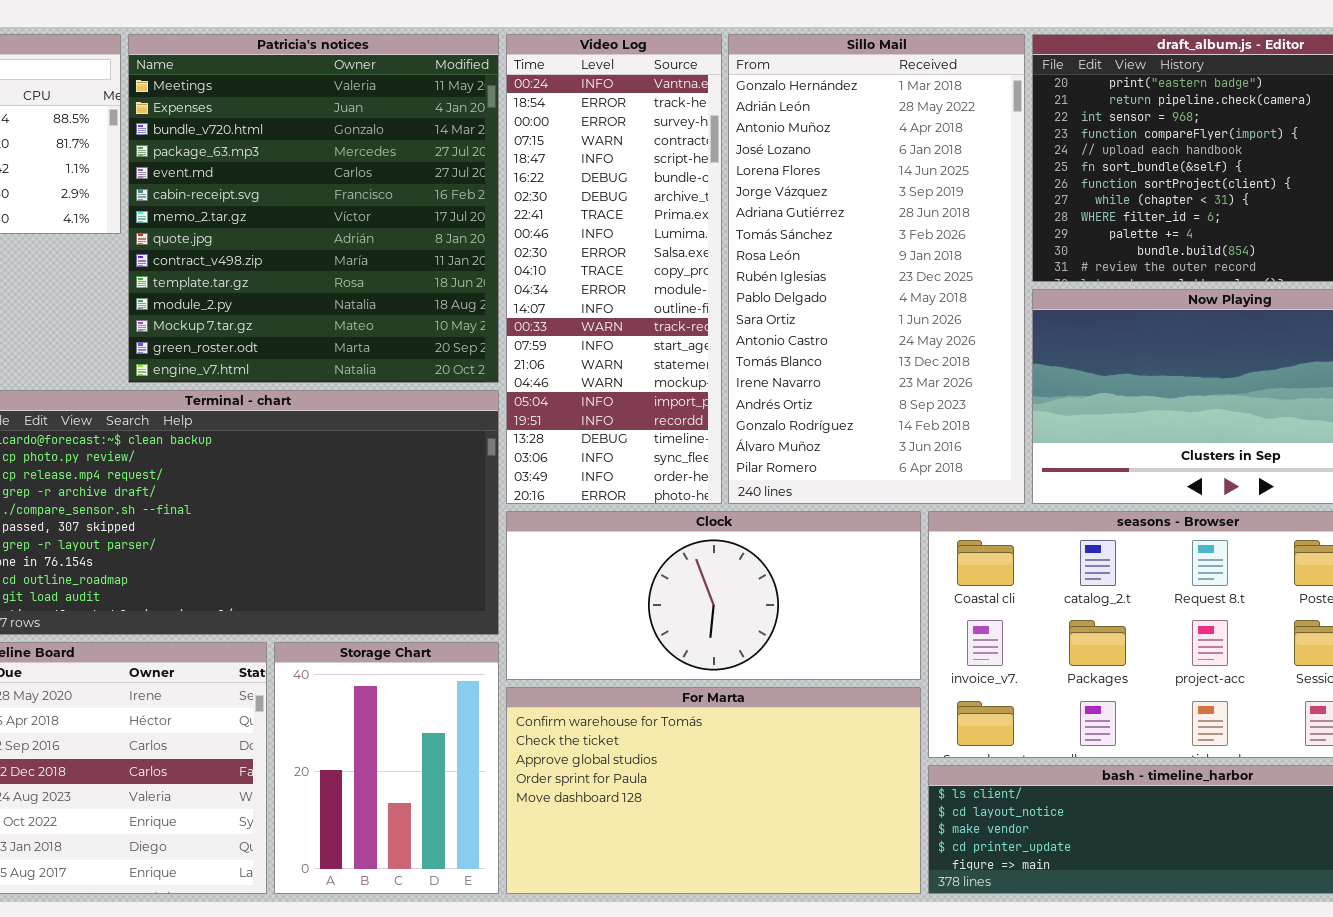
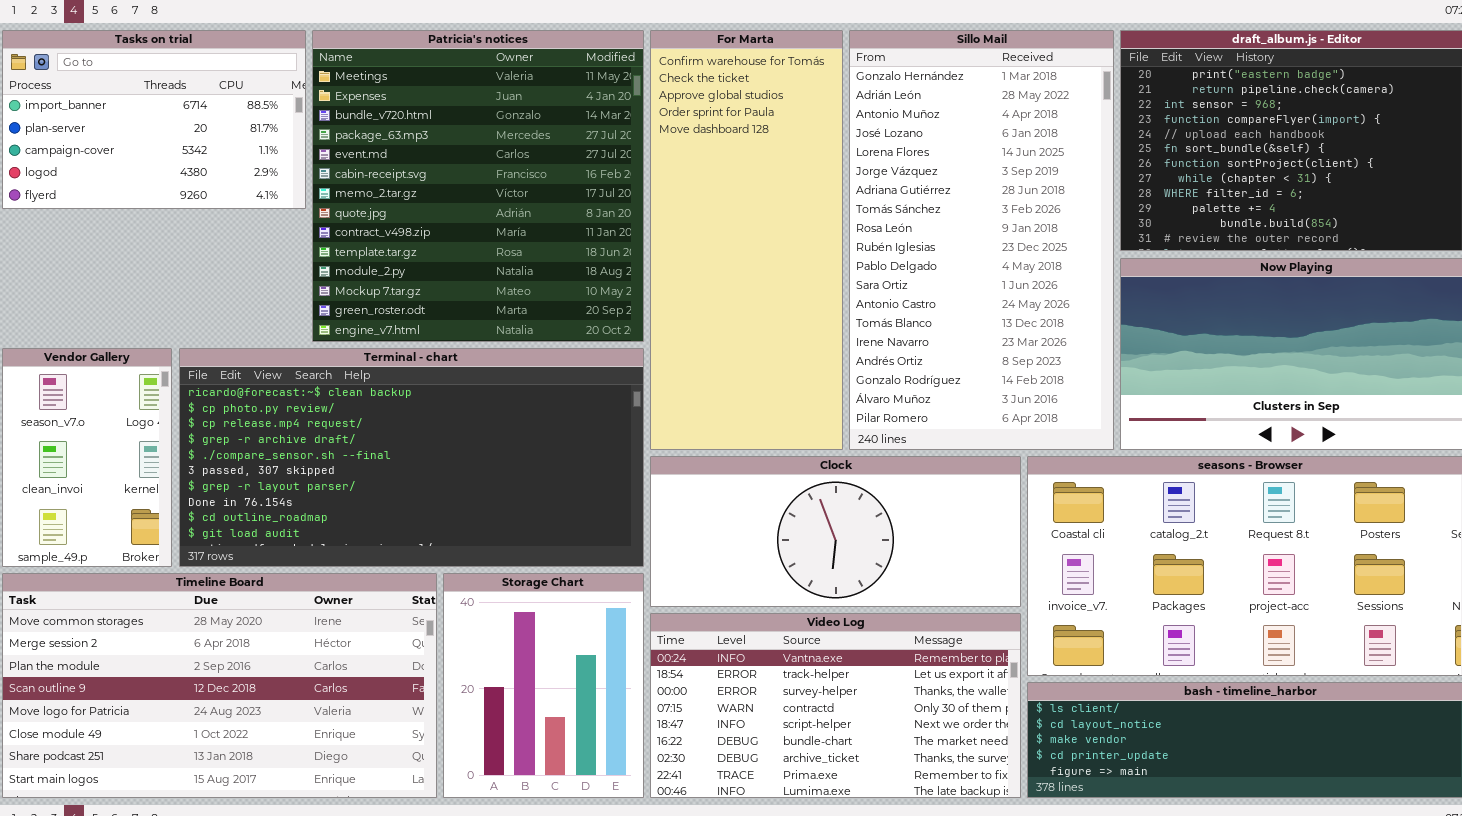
Video Log: [506,34,722,504] -> [650,613,1021,798], moved, resized
For Marta: [506,687,921,894] -> [650,30,843,450], moved, resized

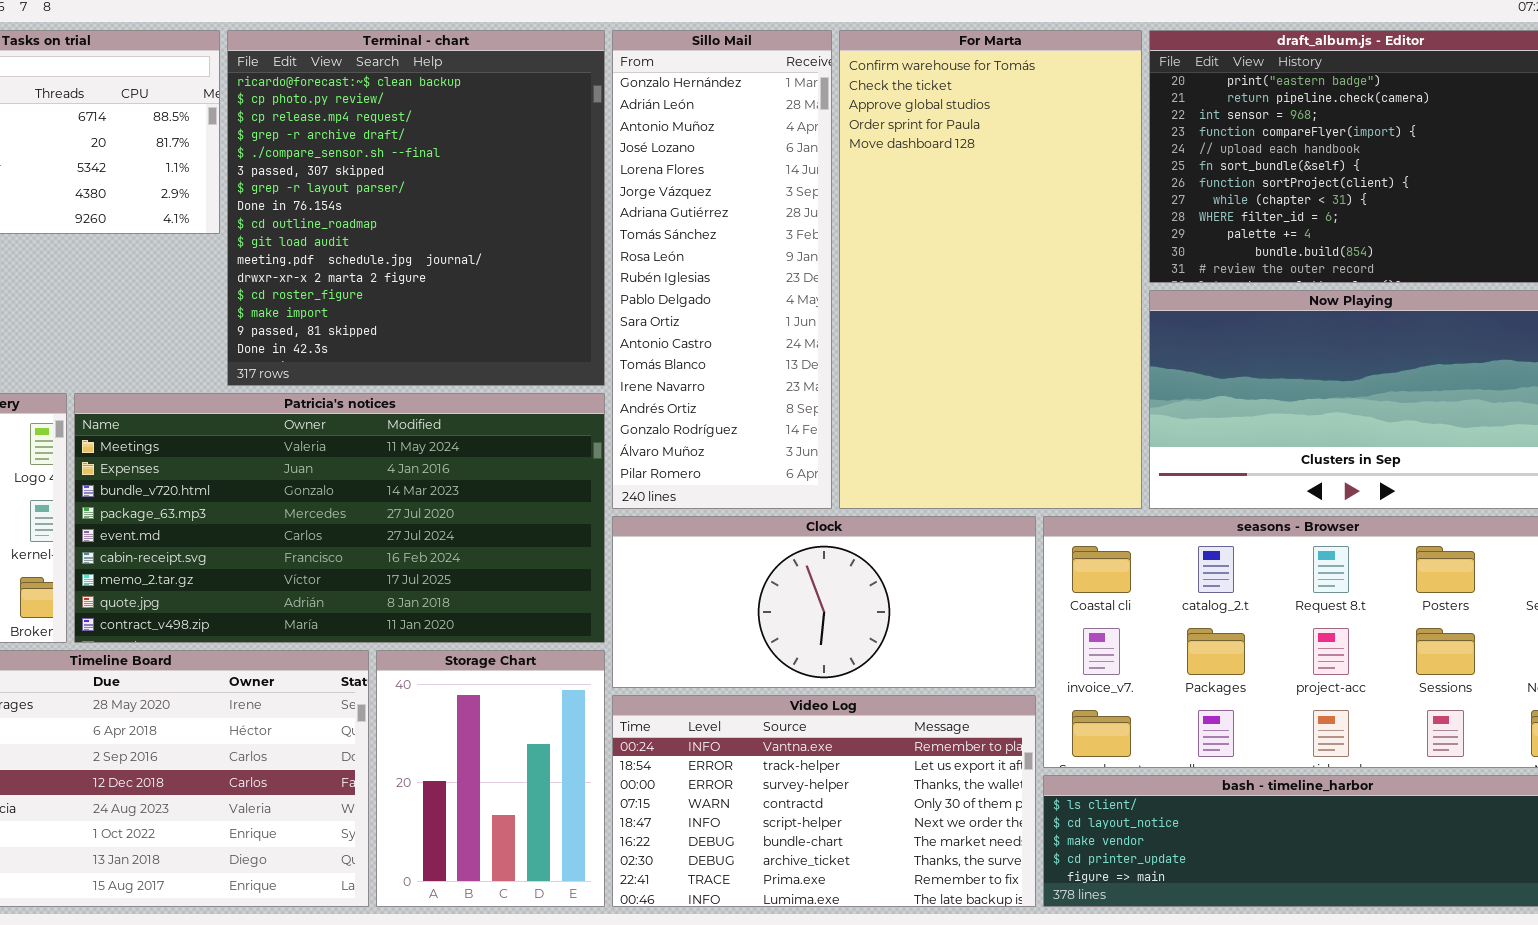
Patricia's notices: [312,30,644,342] -> [74,393,605,643], moved, resized
For Marta: [650,30,843,450] -> [839,30,1142,509], moved, resized
Sillo Mail: [849,30,1114,450] -> [612,30,832,509], moved, resized
Terminal - chart: [179,348,644,567] -> [227,30,605,386], moved, resized

